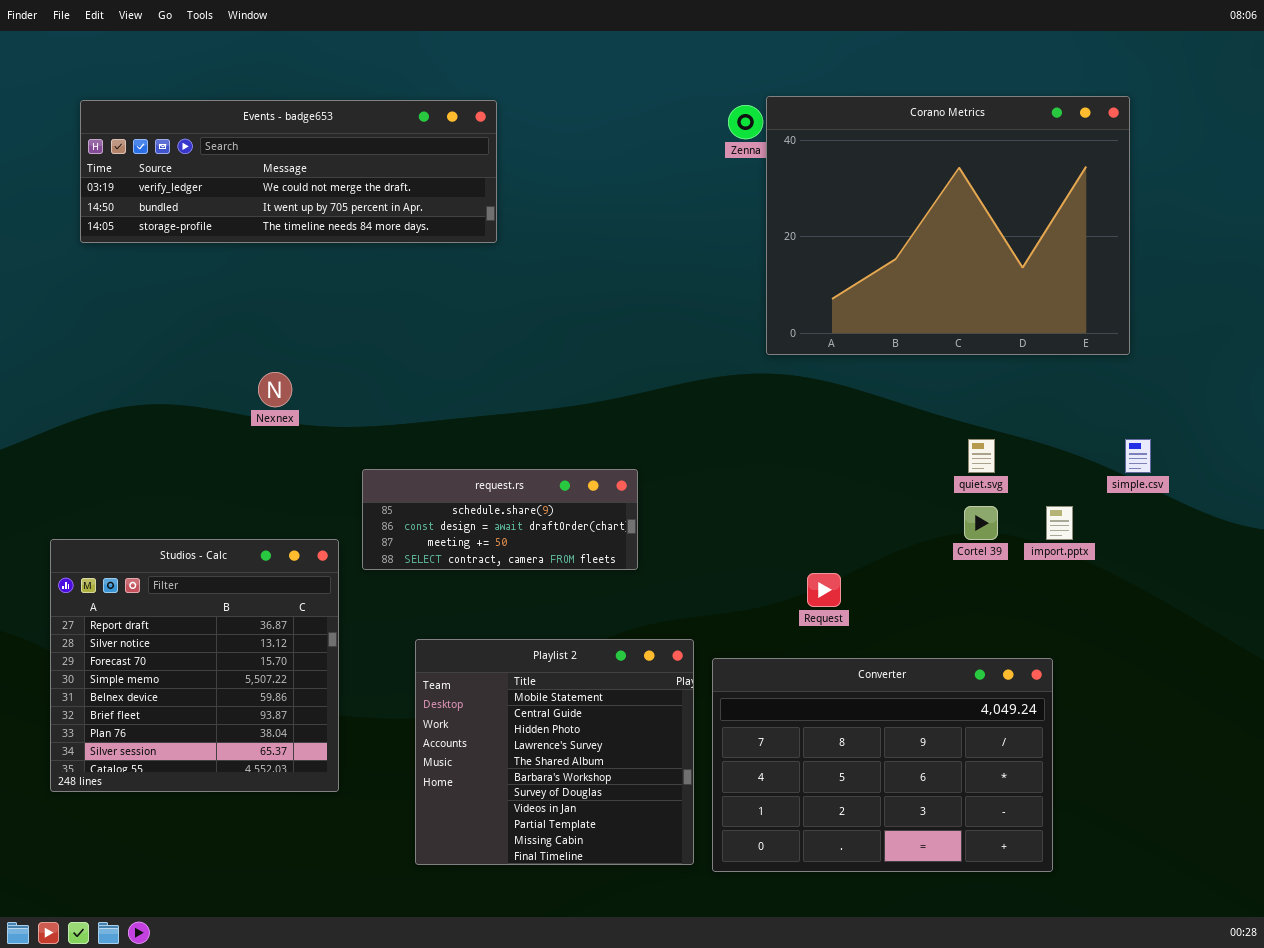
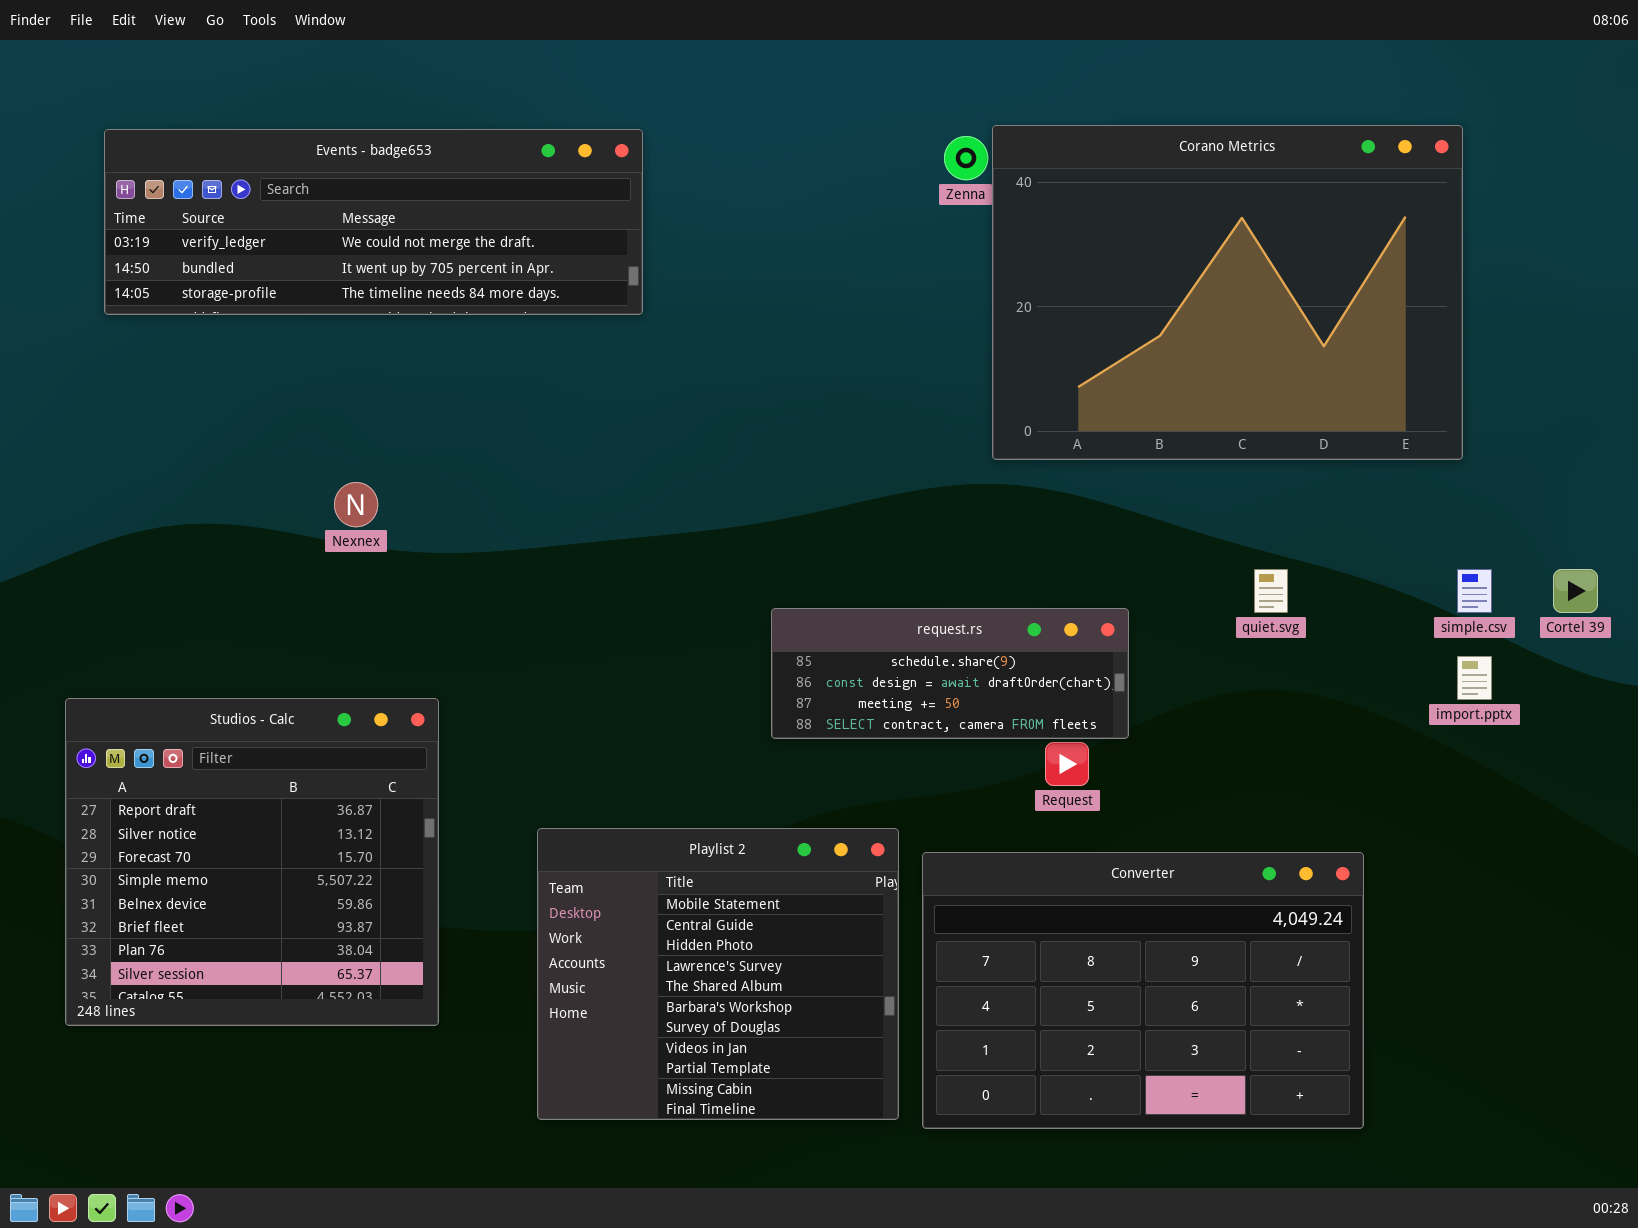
request.rs: [362,469,638,570] -> [771,608,1129,739], moved
Cortel 39: [964,506,998,540] -> [1553,569,1598,613], moved
import.pptx: [1046,506,1073,540] -> [1457,656,1492,700], moved

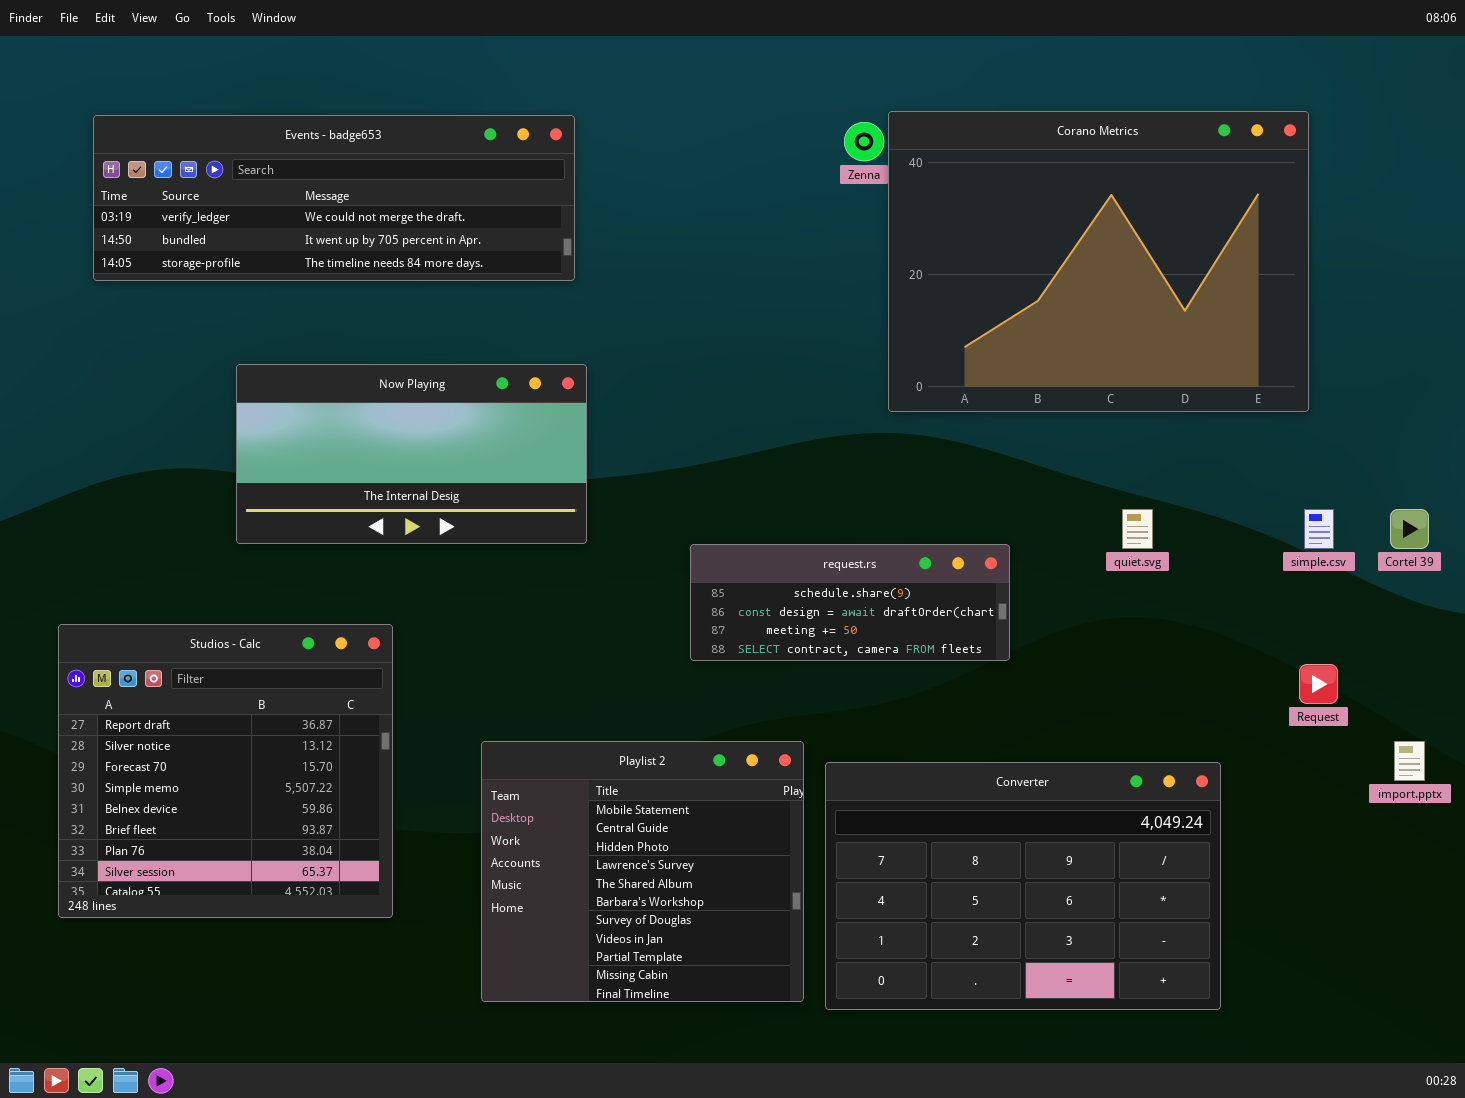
Now Playing: none -> [236,364,587,544], opened
import.pptx: [1457,656,1492,700] -> [1394,741,1425,781], moved
Request: [1045,742,1089,786] -> [1299,664,1338,704], moved

